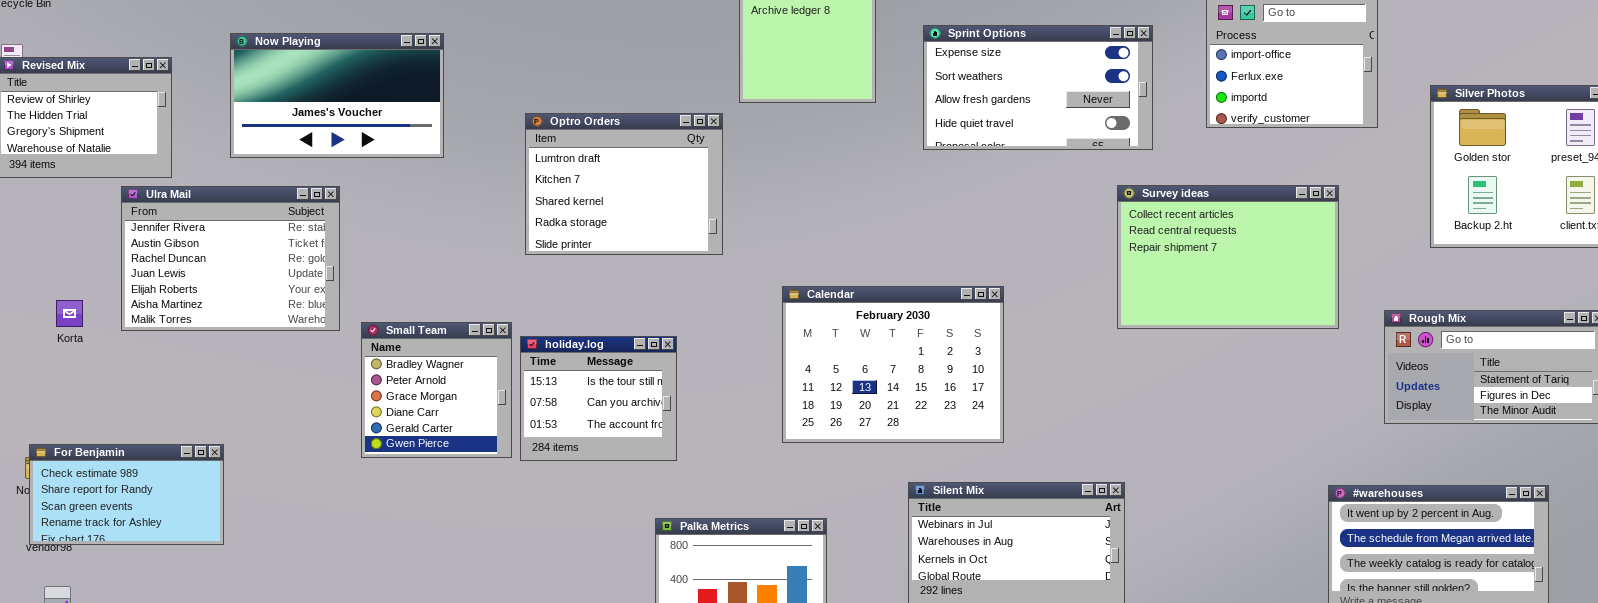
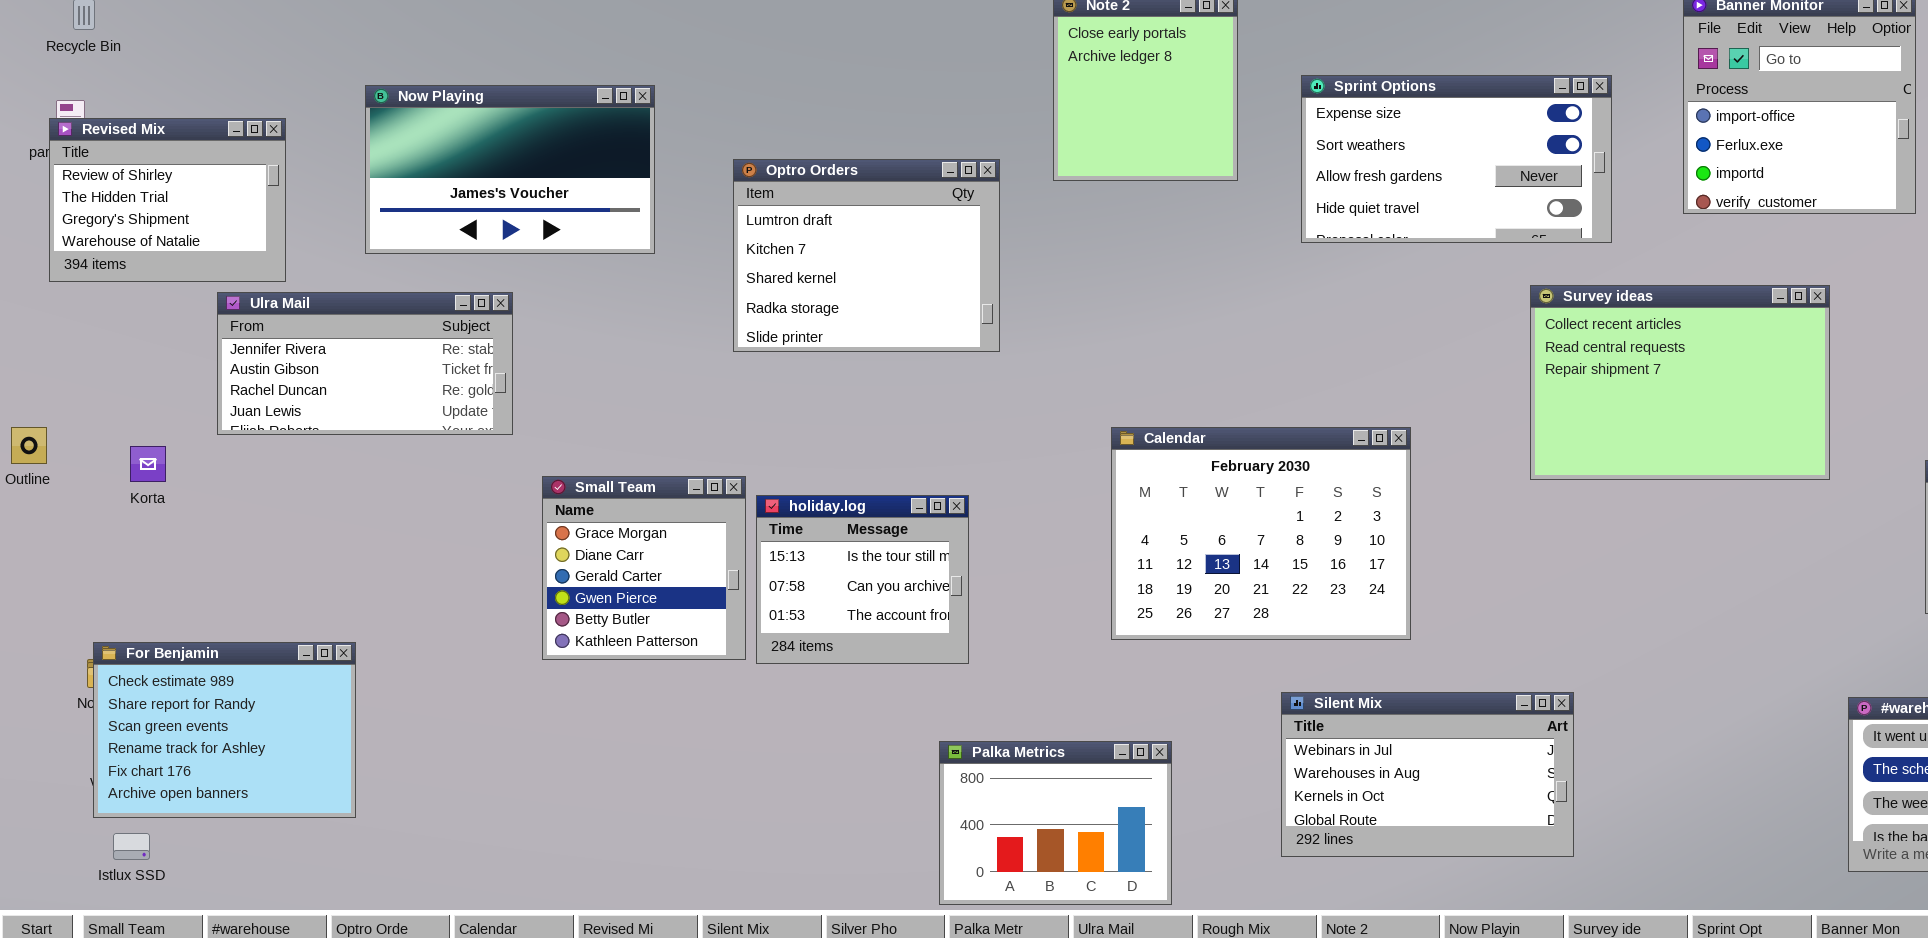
Optro Orders: [525,113,723,255] -> [733,159,1000,352], moved
Survey ideas: [1117,185,1339,329] -> [1530,285,1830,480], moved
Ulra Mail: [121,186,340,331] -> [217,292,513,435], resized
Small Team: [361,322,512,458] -> [542,476,746,660], scrolled down 2 rows
For Benjamin: [29,444,224,545] -> [93,642,356,818], resized

